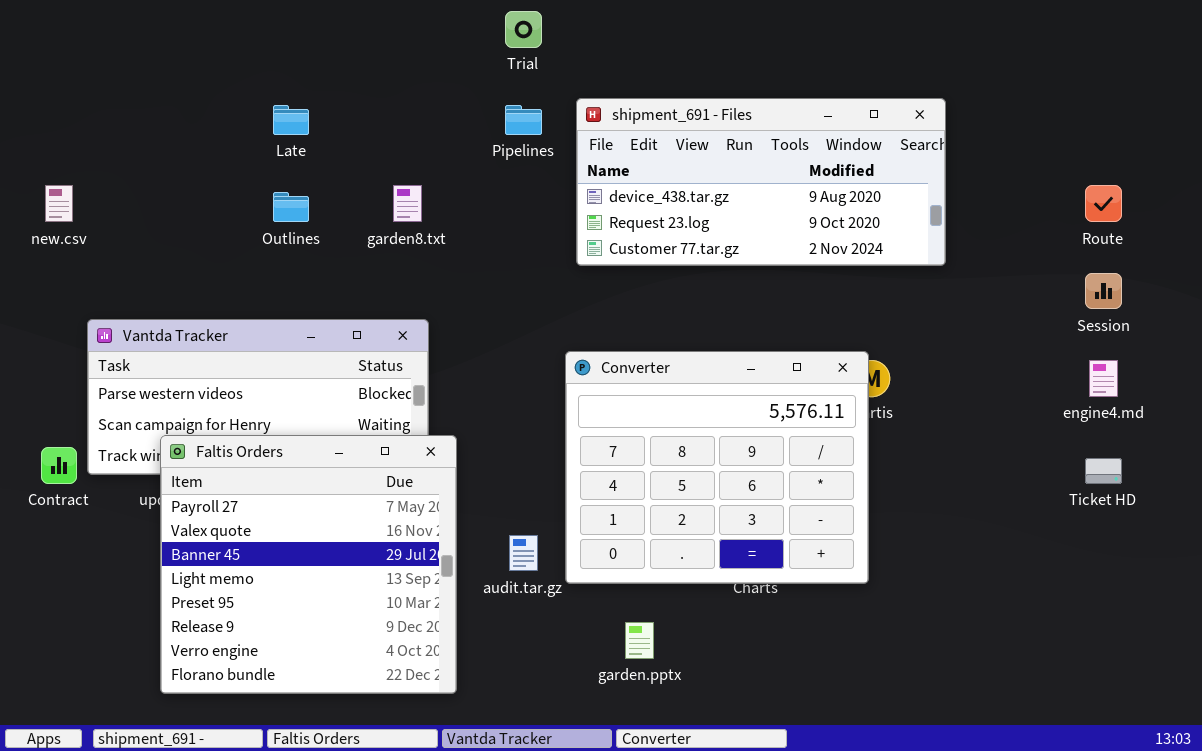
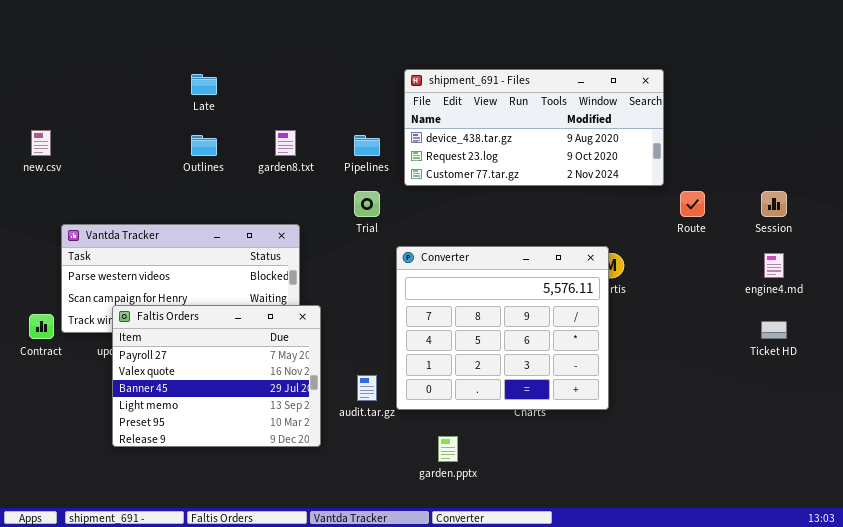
Trial: [505,11,542,48] -> [354,191,380,217], moved
Pipelines: [505,105,542,135] -> [354,135,380,156], moved
Route: [1085,185,1122,222] -> [680,191,705,217], moved
Faltis Orders: [160,435,457,694] -> [112,305,321,447], resized

